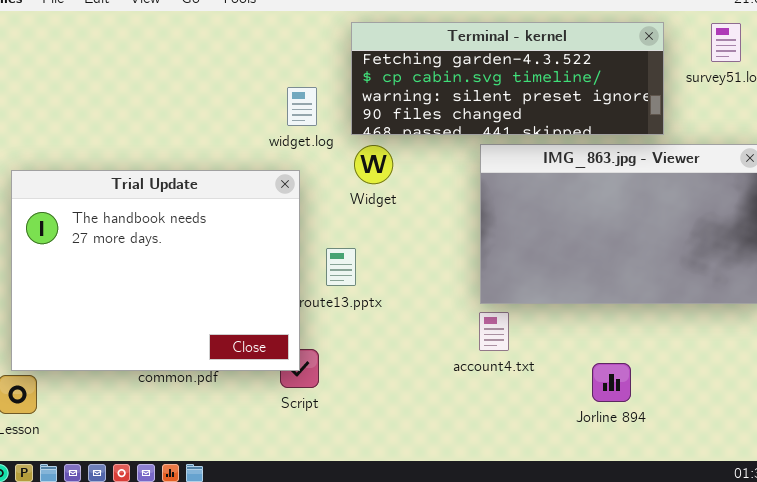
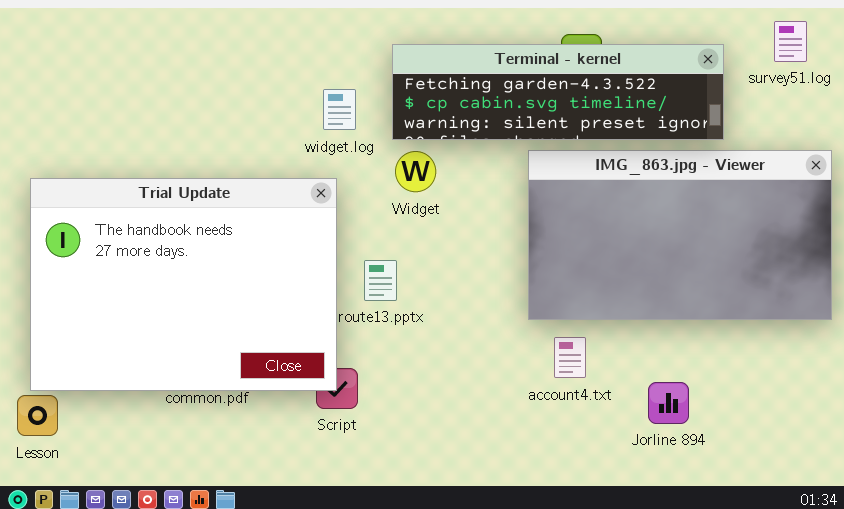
Terminal - kernel: [351,22,664,135] -> [392,44,724,140], resized
account4.txt: [479,312,509,351] -> [554,337,586,378], moved

